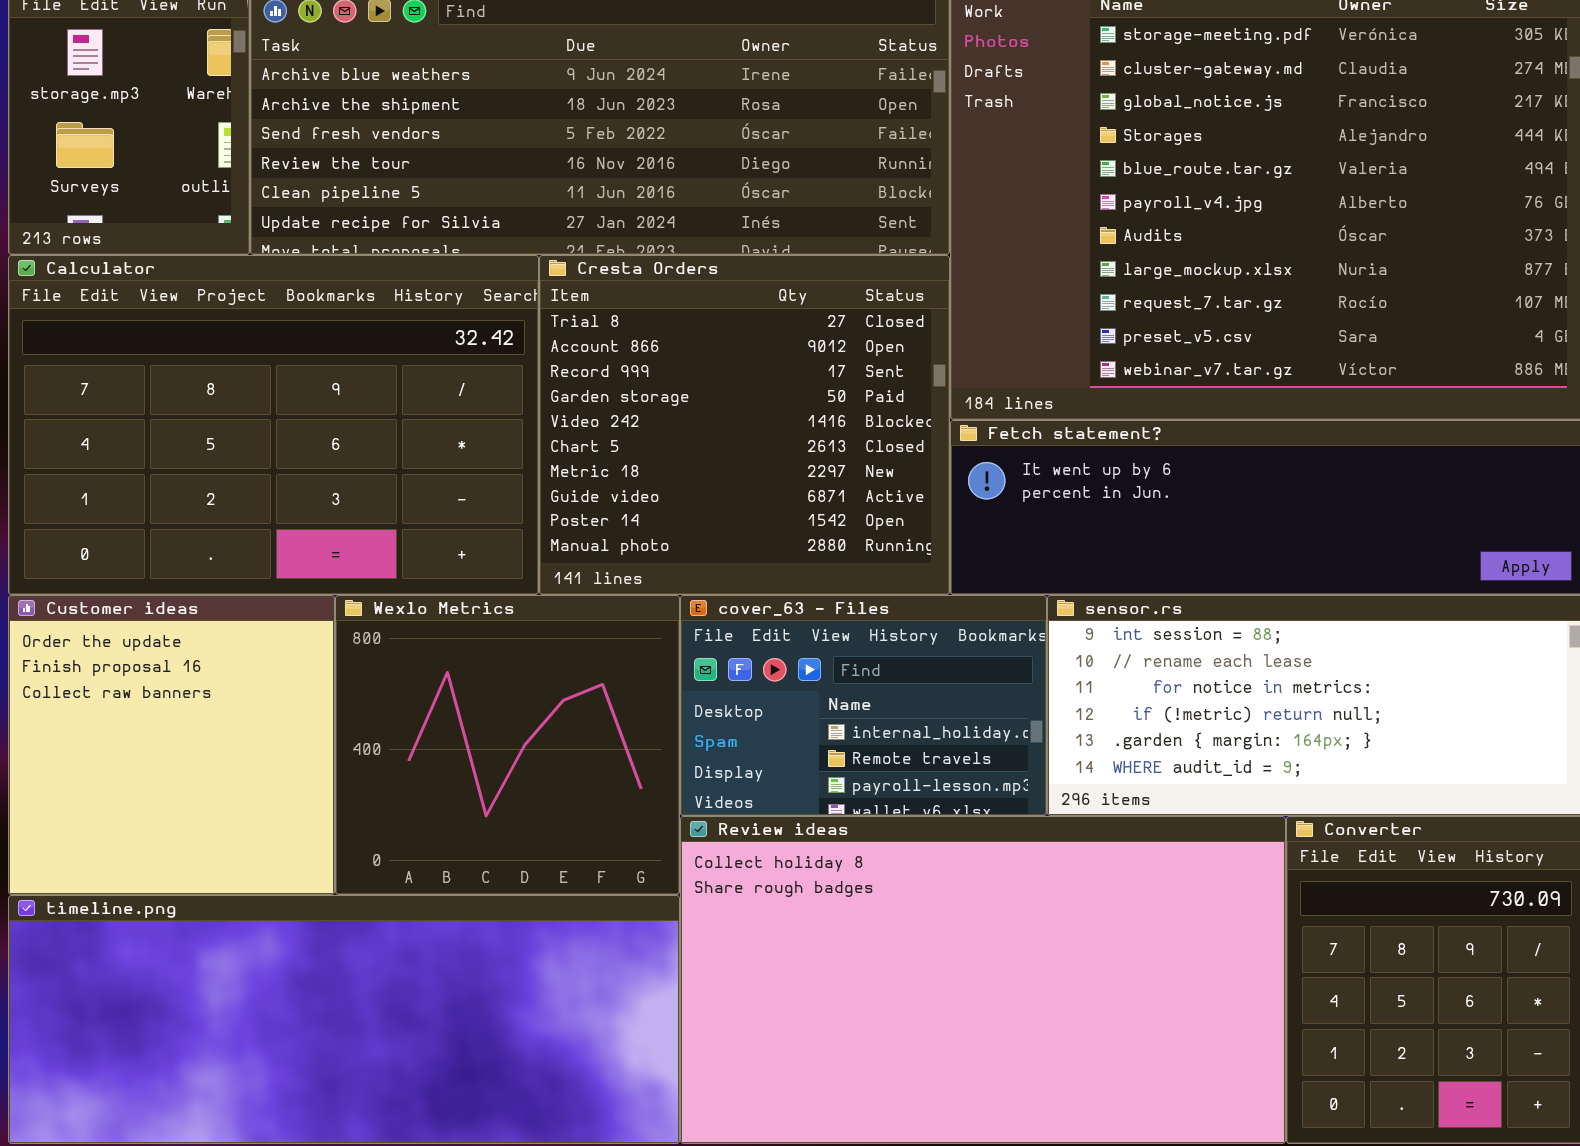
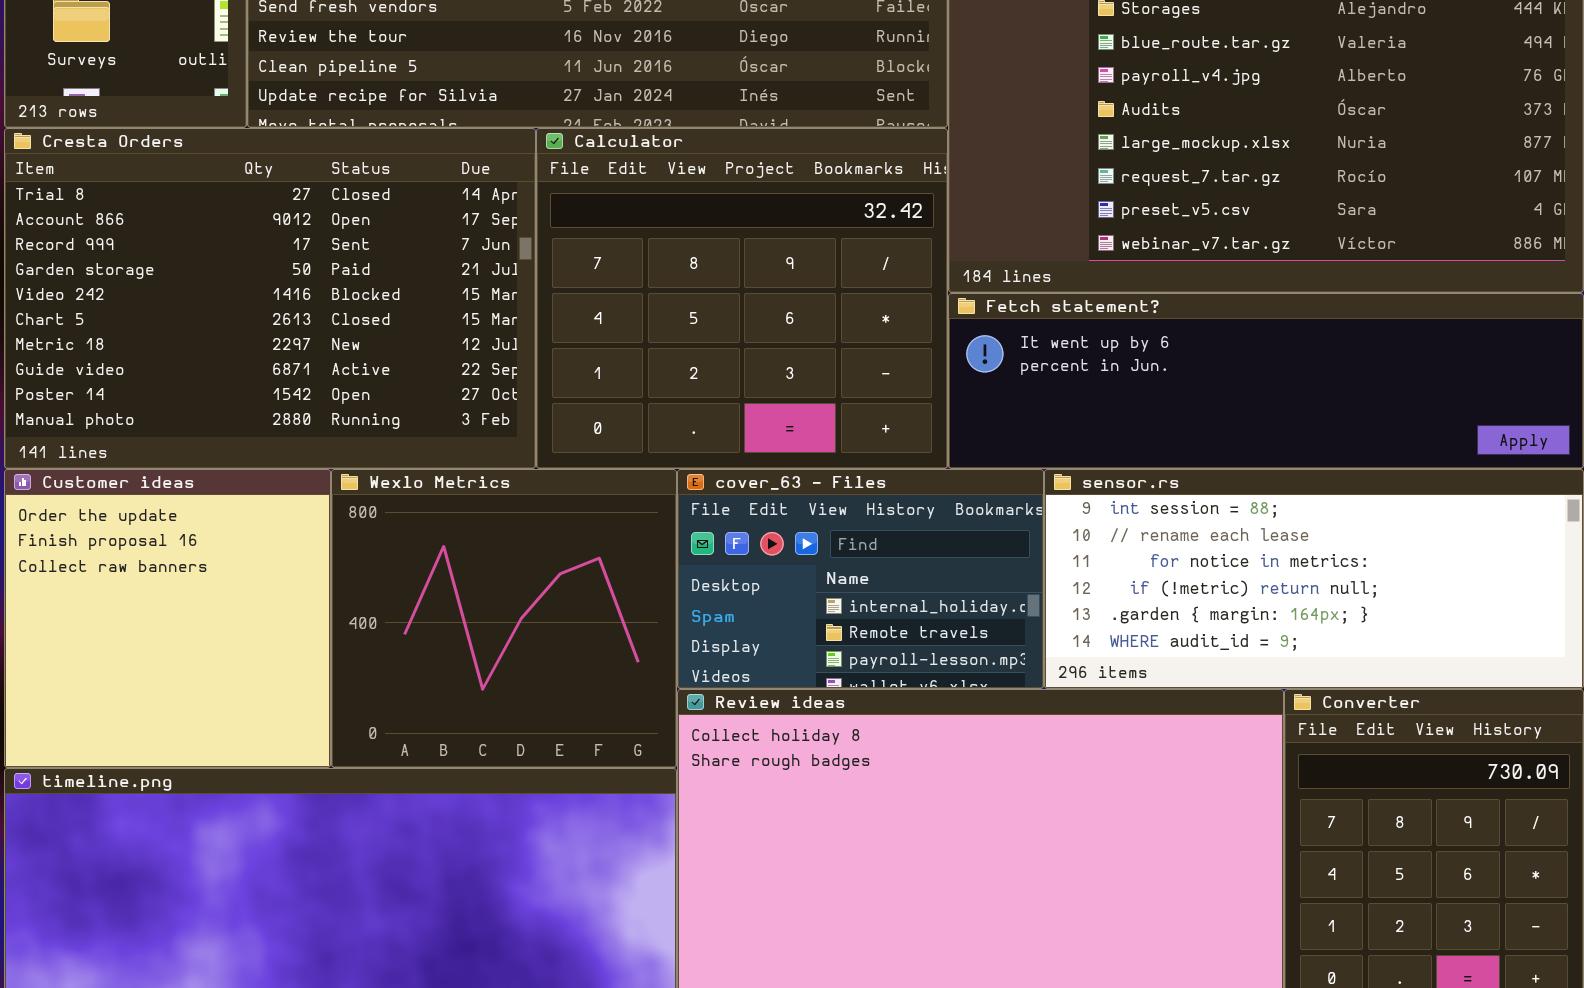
Calculator: [8,255,539,595] -> [536,128,948,469], moved, resized
Cresta Orders: [539,255,950,595] -> [4,128,536,469], moved, resized

